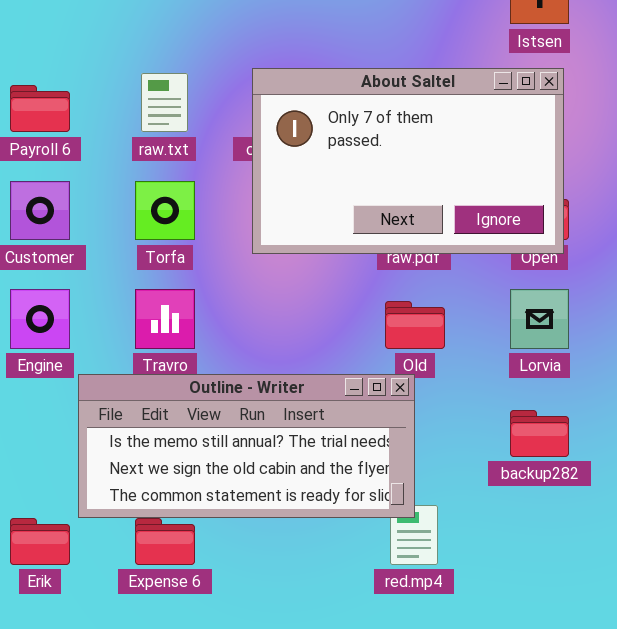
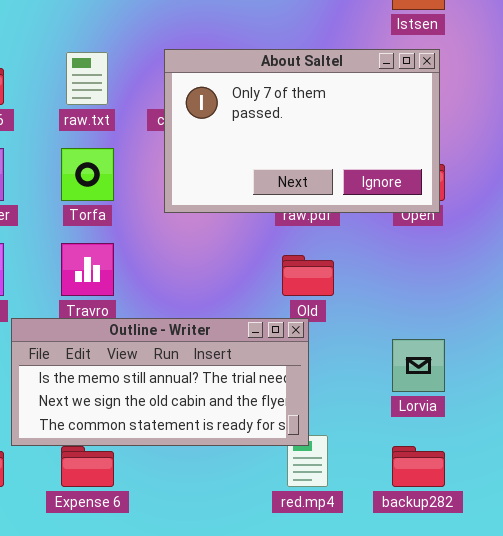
Lorvia: [510,289,569,349] -> [392,339,445,392], moved
backup282: [510,410,569,457] -> [392,446,445,487], moved

